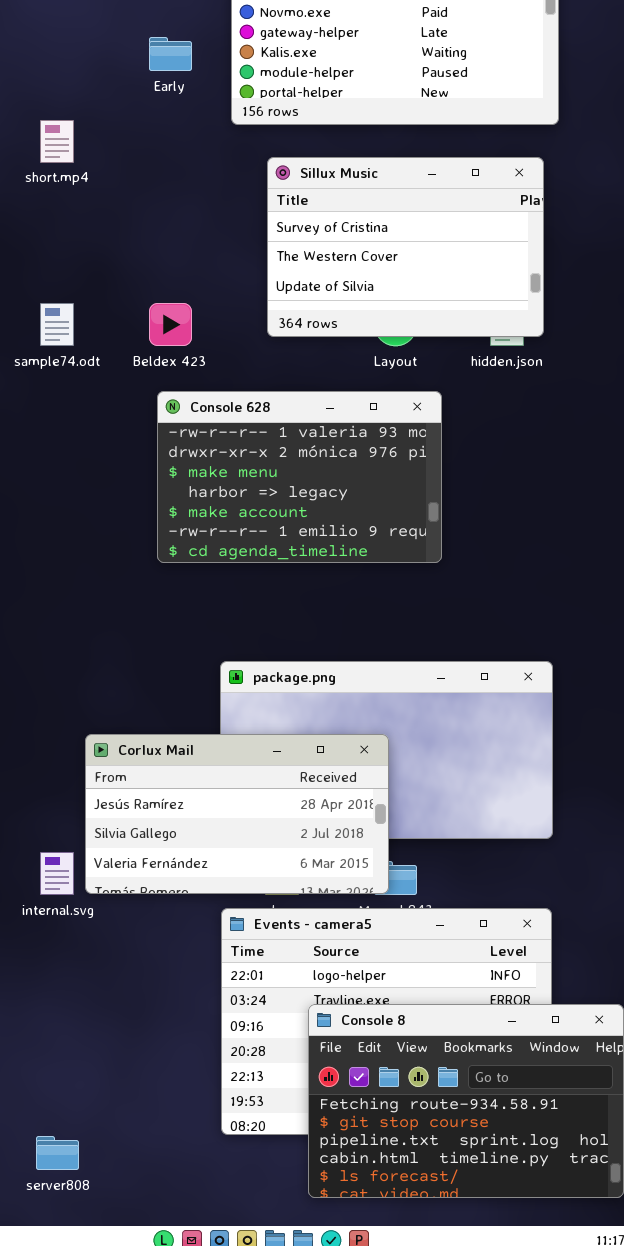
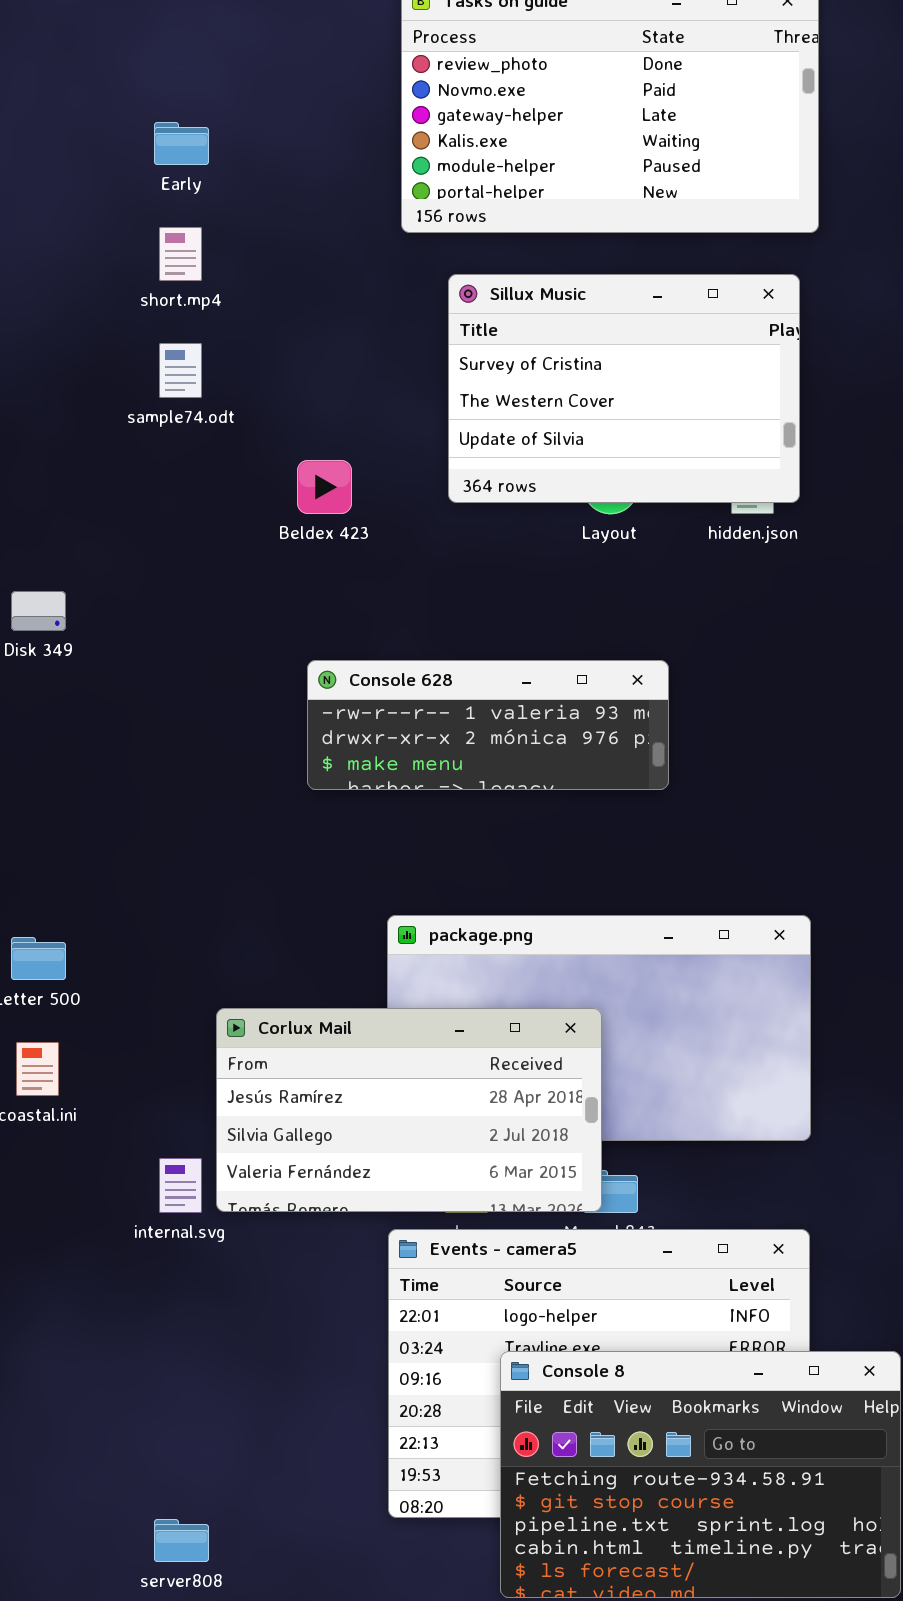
Early: [149,37,192,71] -> [154,122,209,165], moved
sample74.odt: [40,303,74,346] -> [159,343,202,398], moved
Console 628: [157,391,442,563] -> [307,660,669,790], resized

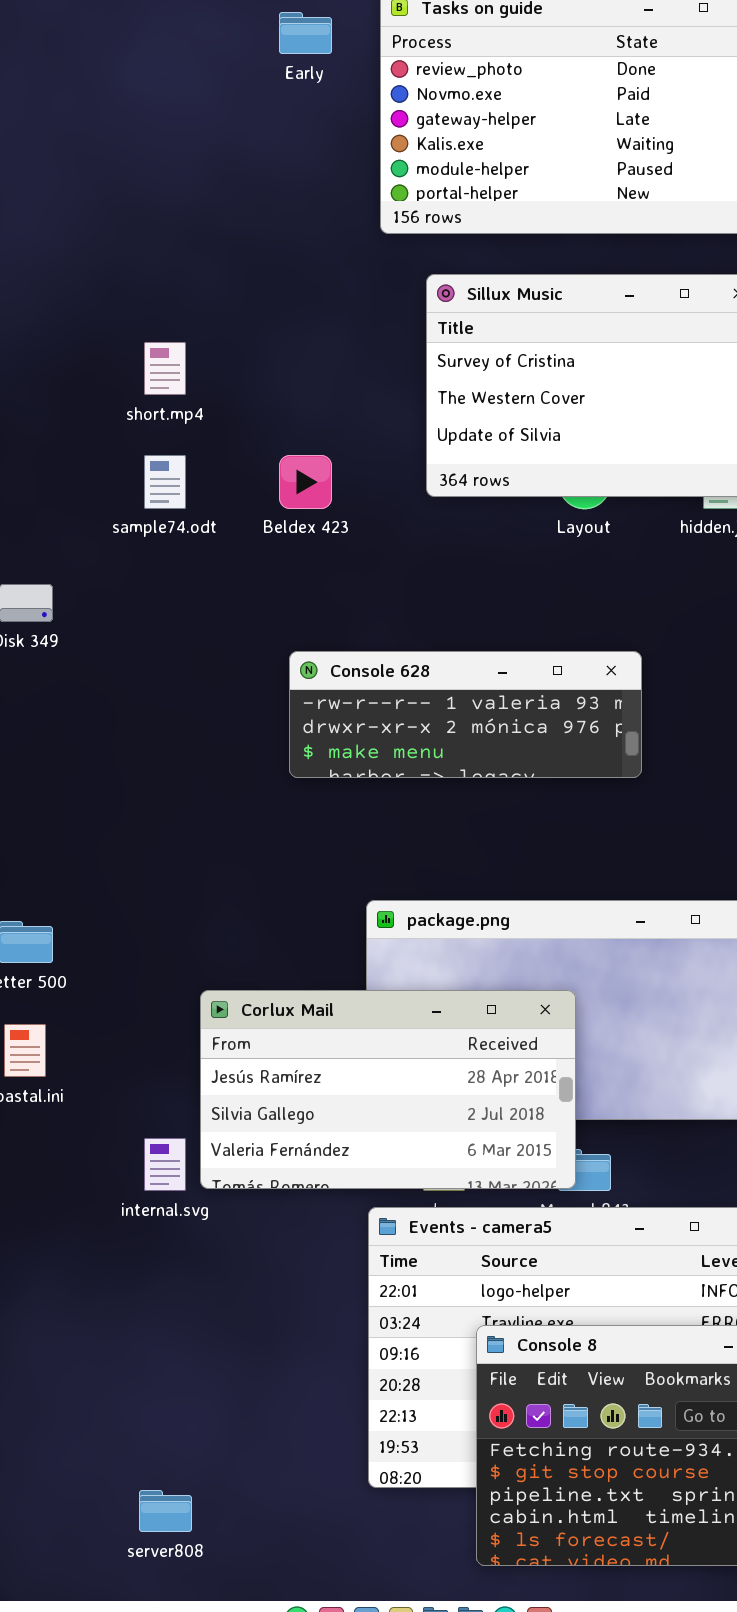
Early: [154,122,209,165] -> [279,12,332,54], moved
short.mp4: [159,227,202,281] -> [144,342,186,395], moved
sample74.odt: [159,343,202,398] -> [144,455,186,509], moved

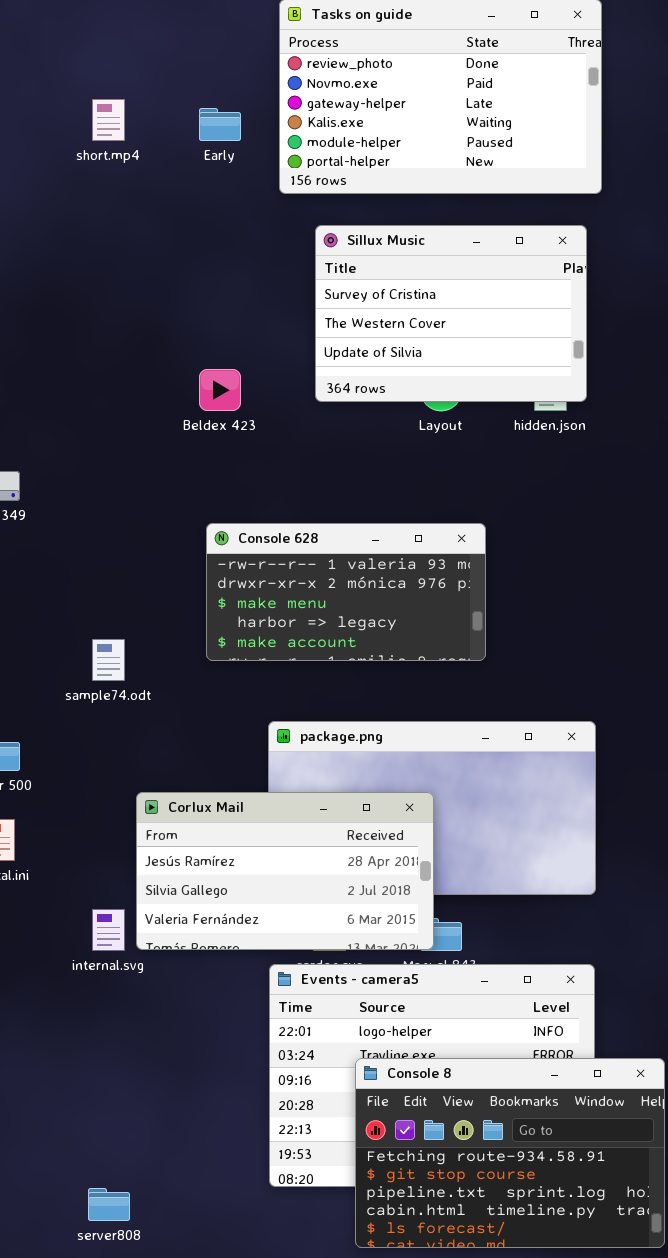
Early: [279,12,332,54] -> [199,108,241,141], moved
short.mp4: [144,342,186,395] -> [92,99,125,141], moved
sample74.odt: [144,455,186,509] -> [92,639,125,681], moved
Console 628: [289,651,642,778] -> [206,523,486,661], resized

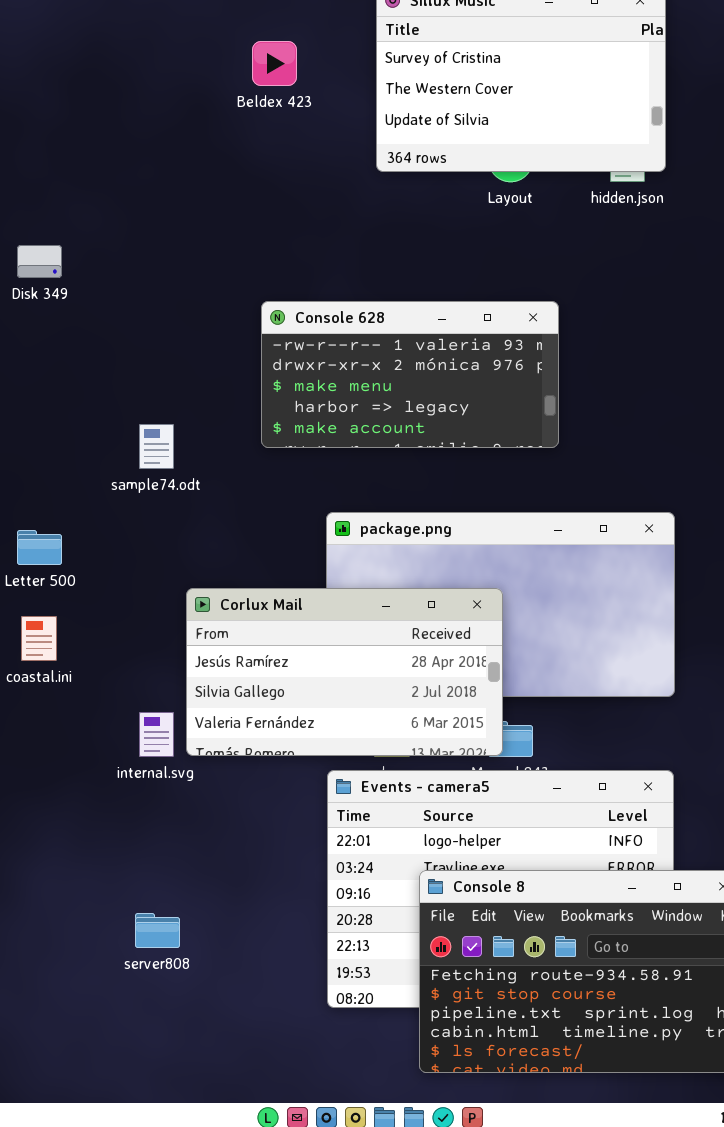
Beldex 423: [199,369,241,411] -> [252,41,297,86], moved
server808: [88,1188,130,1221] -> [135,913,180,948], moved

